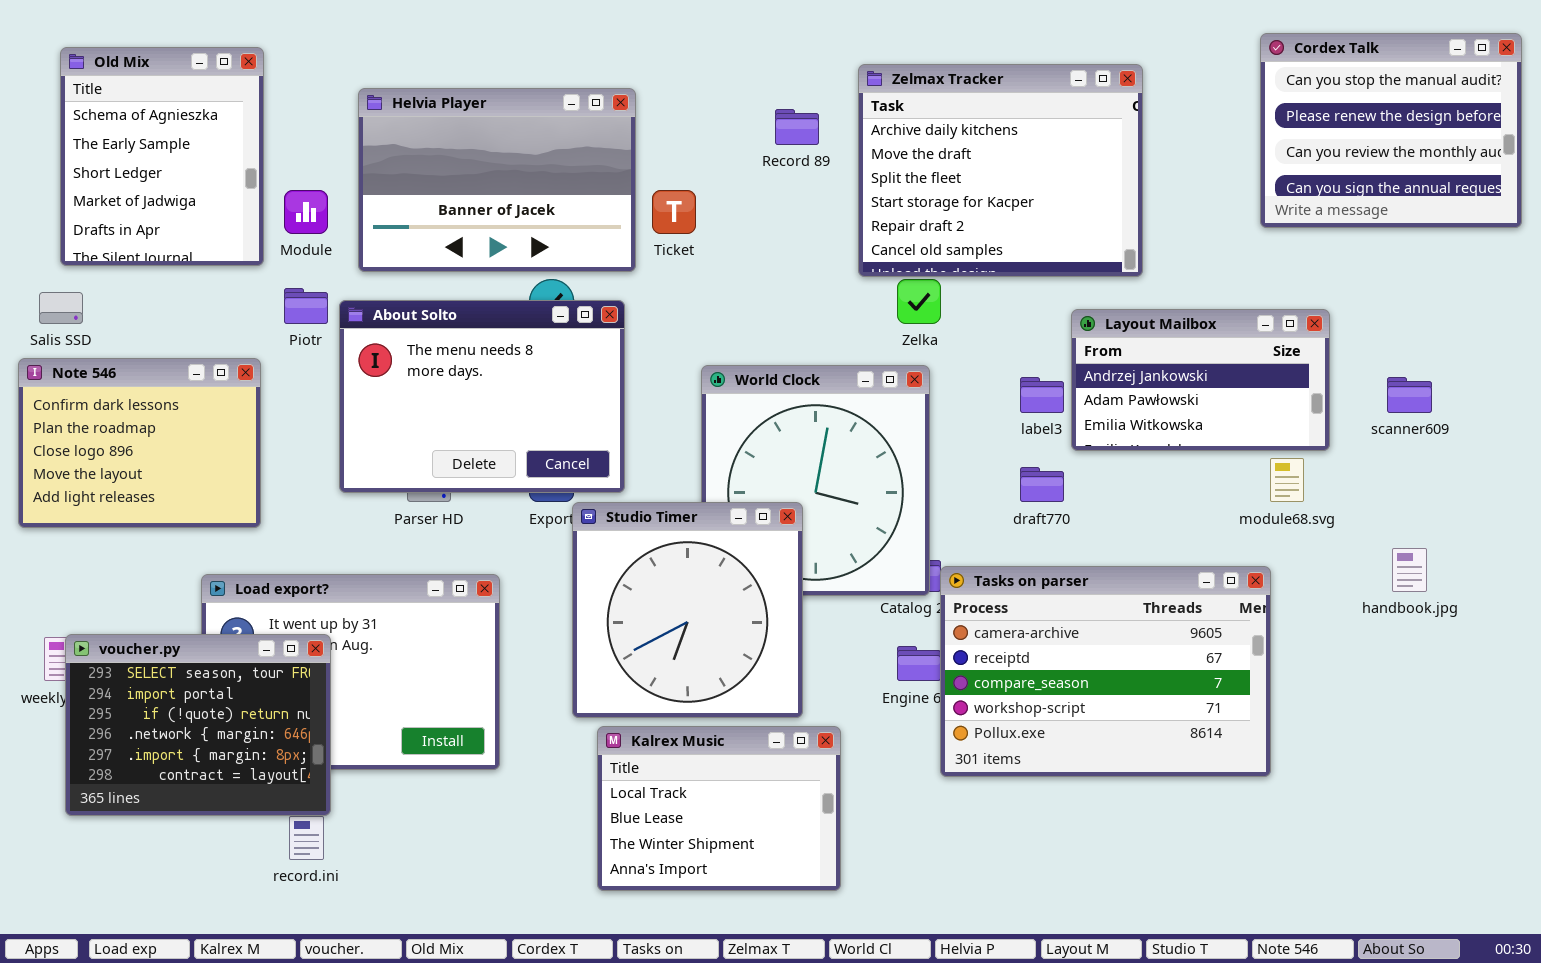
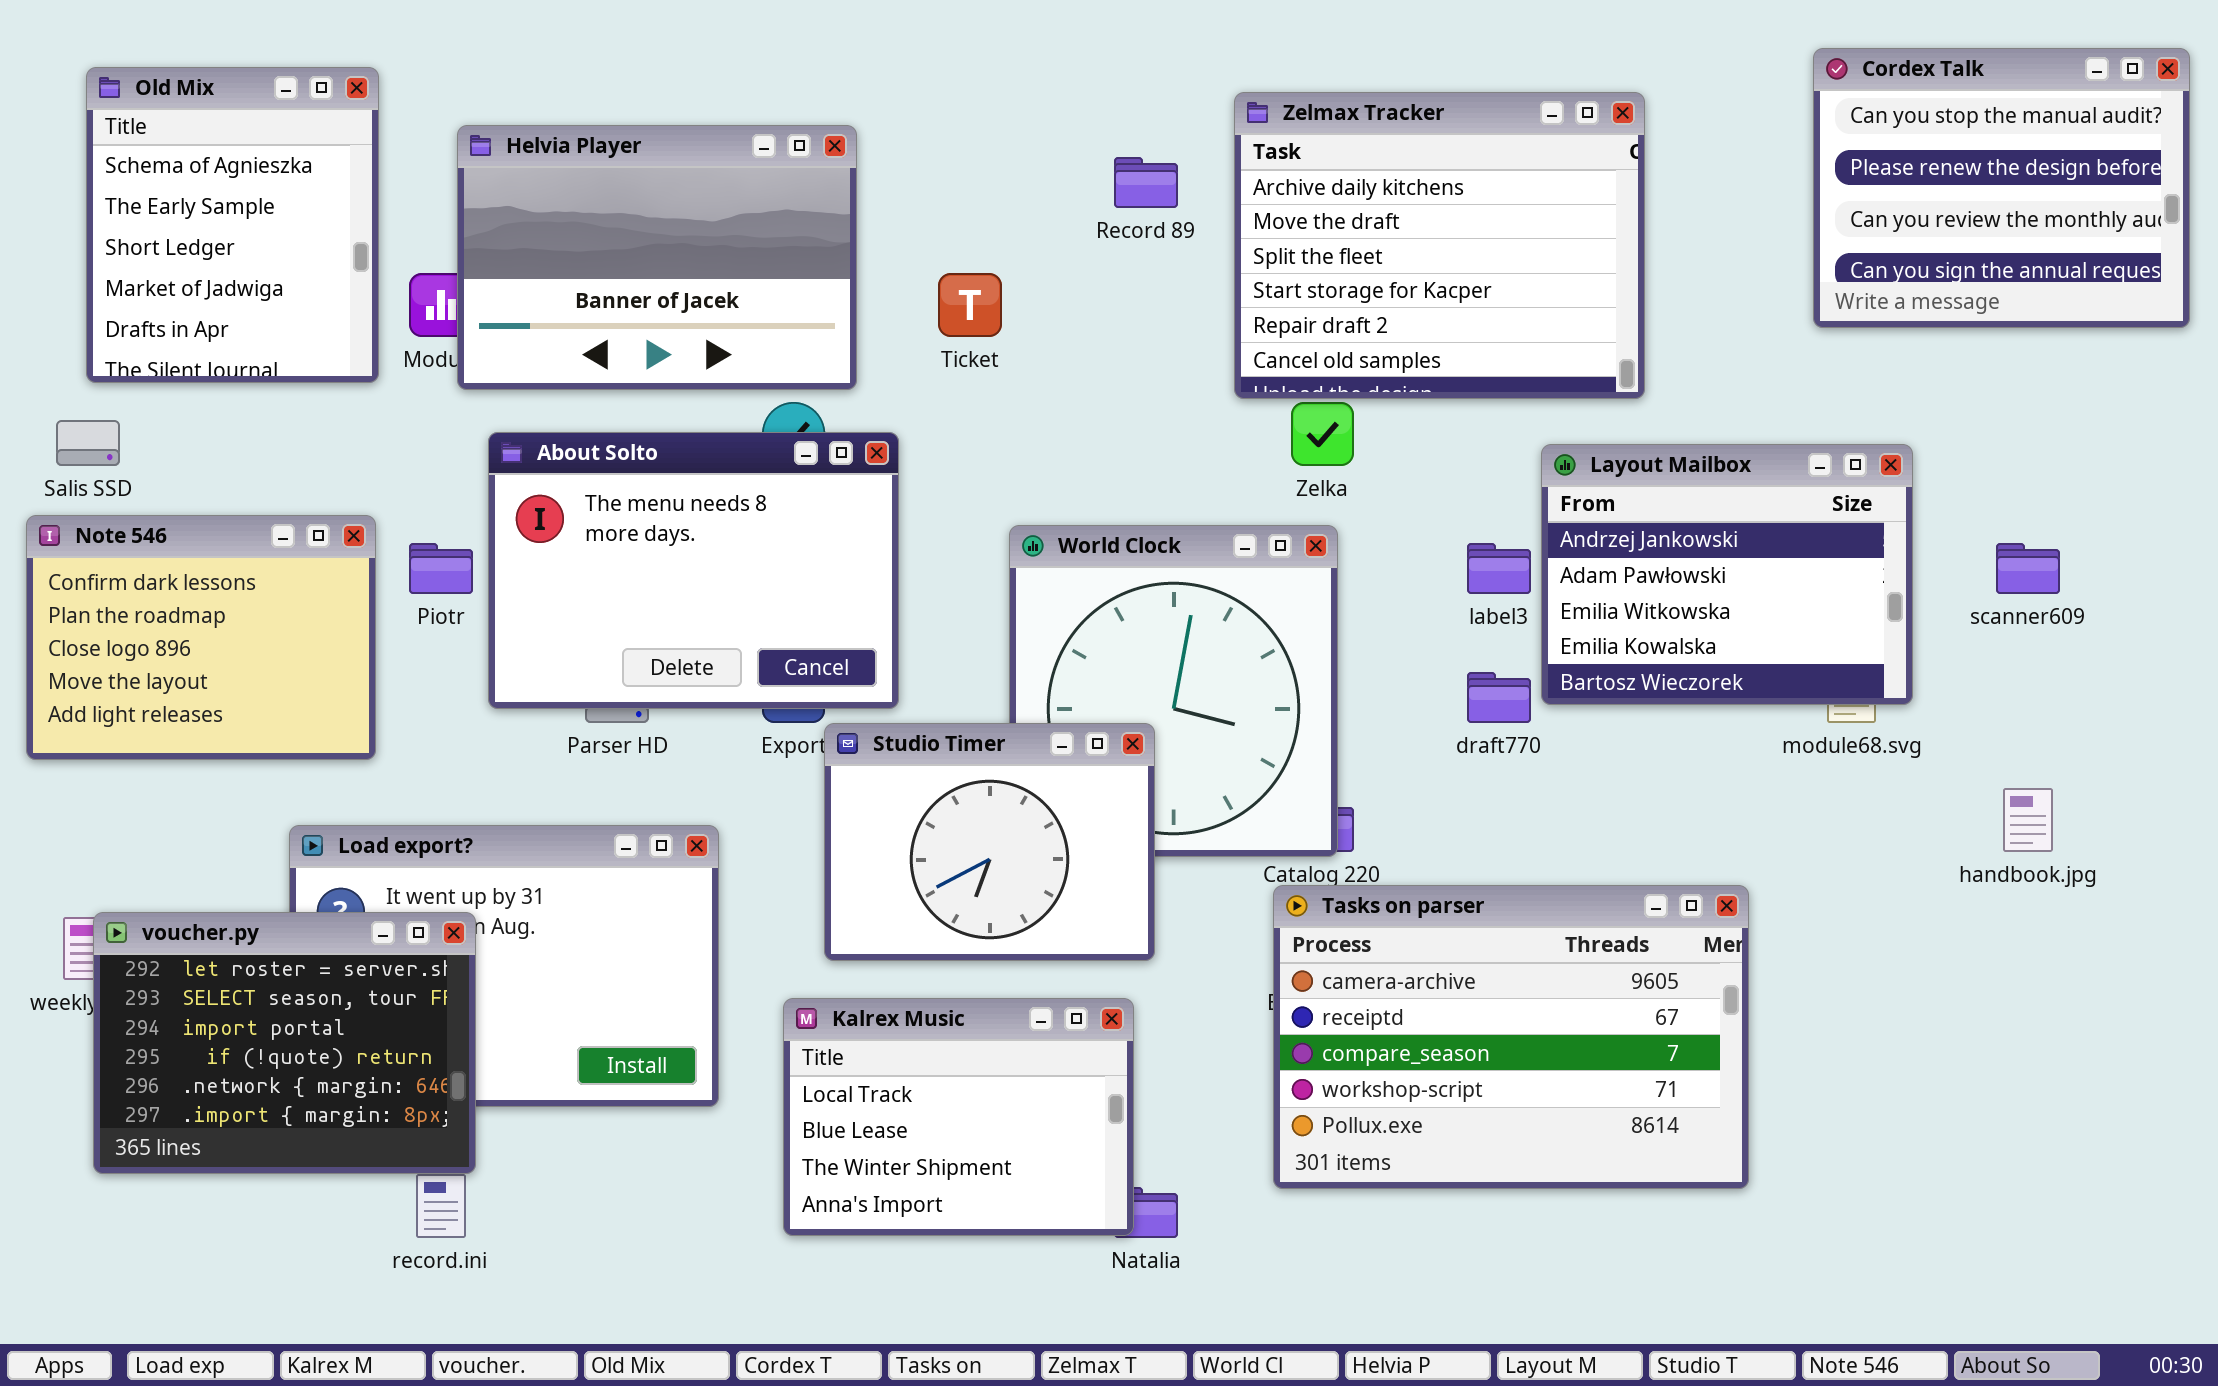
Helvia Player: [358,88,636,272] -> [457,125,857,390], moved
Piotr: [284,288,328,324] -> [409,543,473,594], moved
Layout Mailbox: [1071,309,1330,451] -> [1541,444,1913,705], resized
Studio Timer: [572,502,803,718] -> [824,723,1155,961], resized
Tasks on parser: [940,566,1271,777] -> [1273,885,1749,1189], moved
voucher.py: [65,634,331,816] -> [93,912,476,1174], scrolled up 1 row
Kalrex Music: [597,726,841,891] -> [783,998,1134,1236], moved

